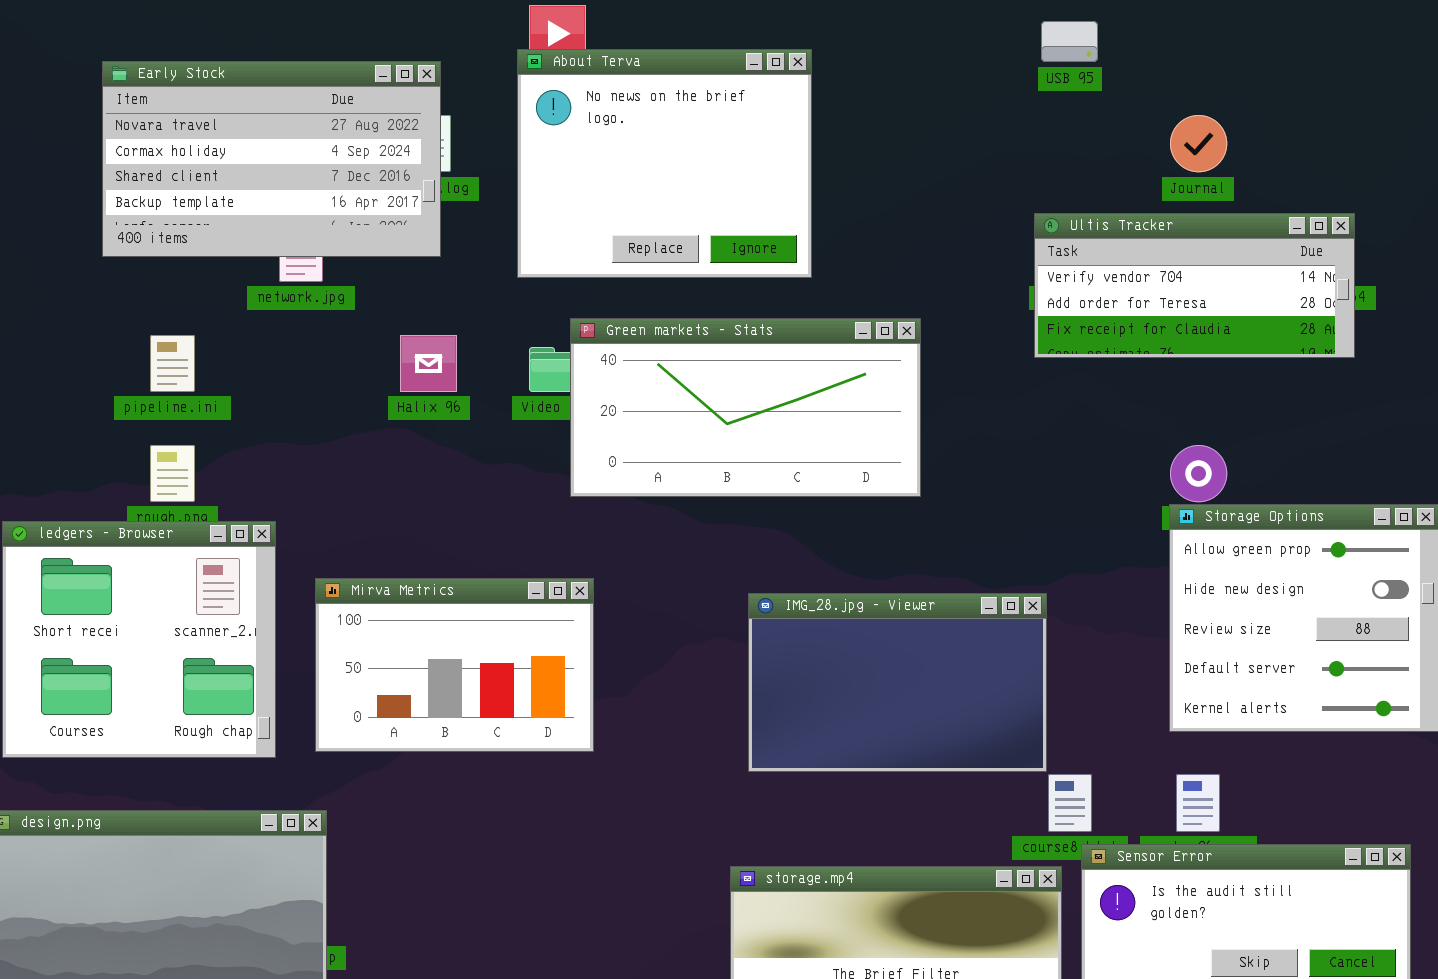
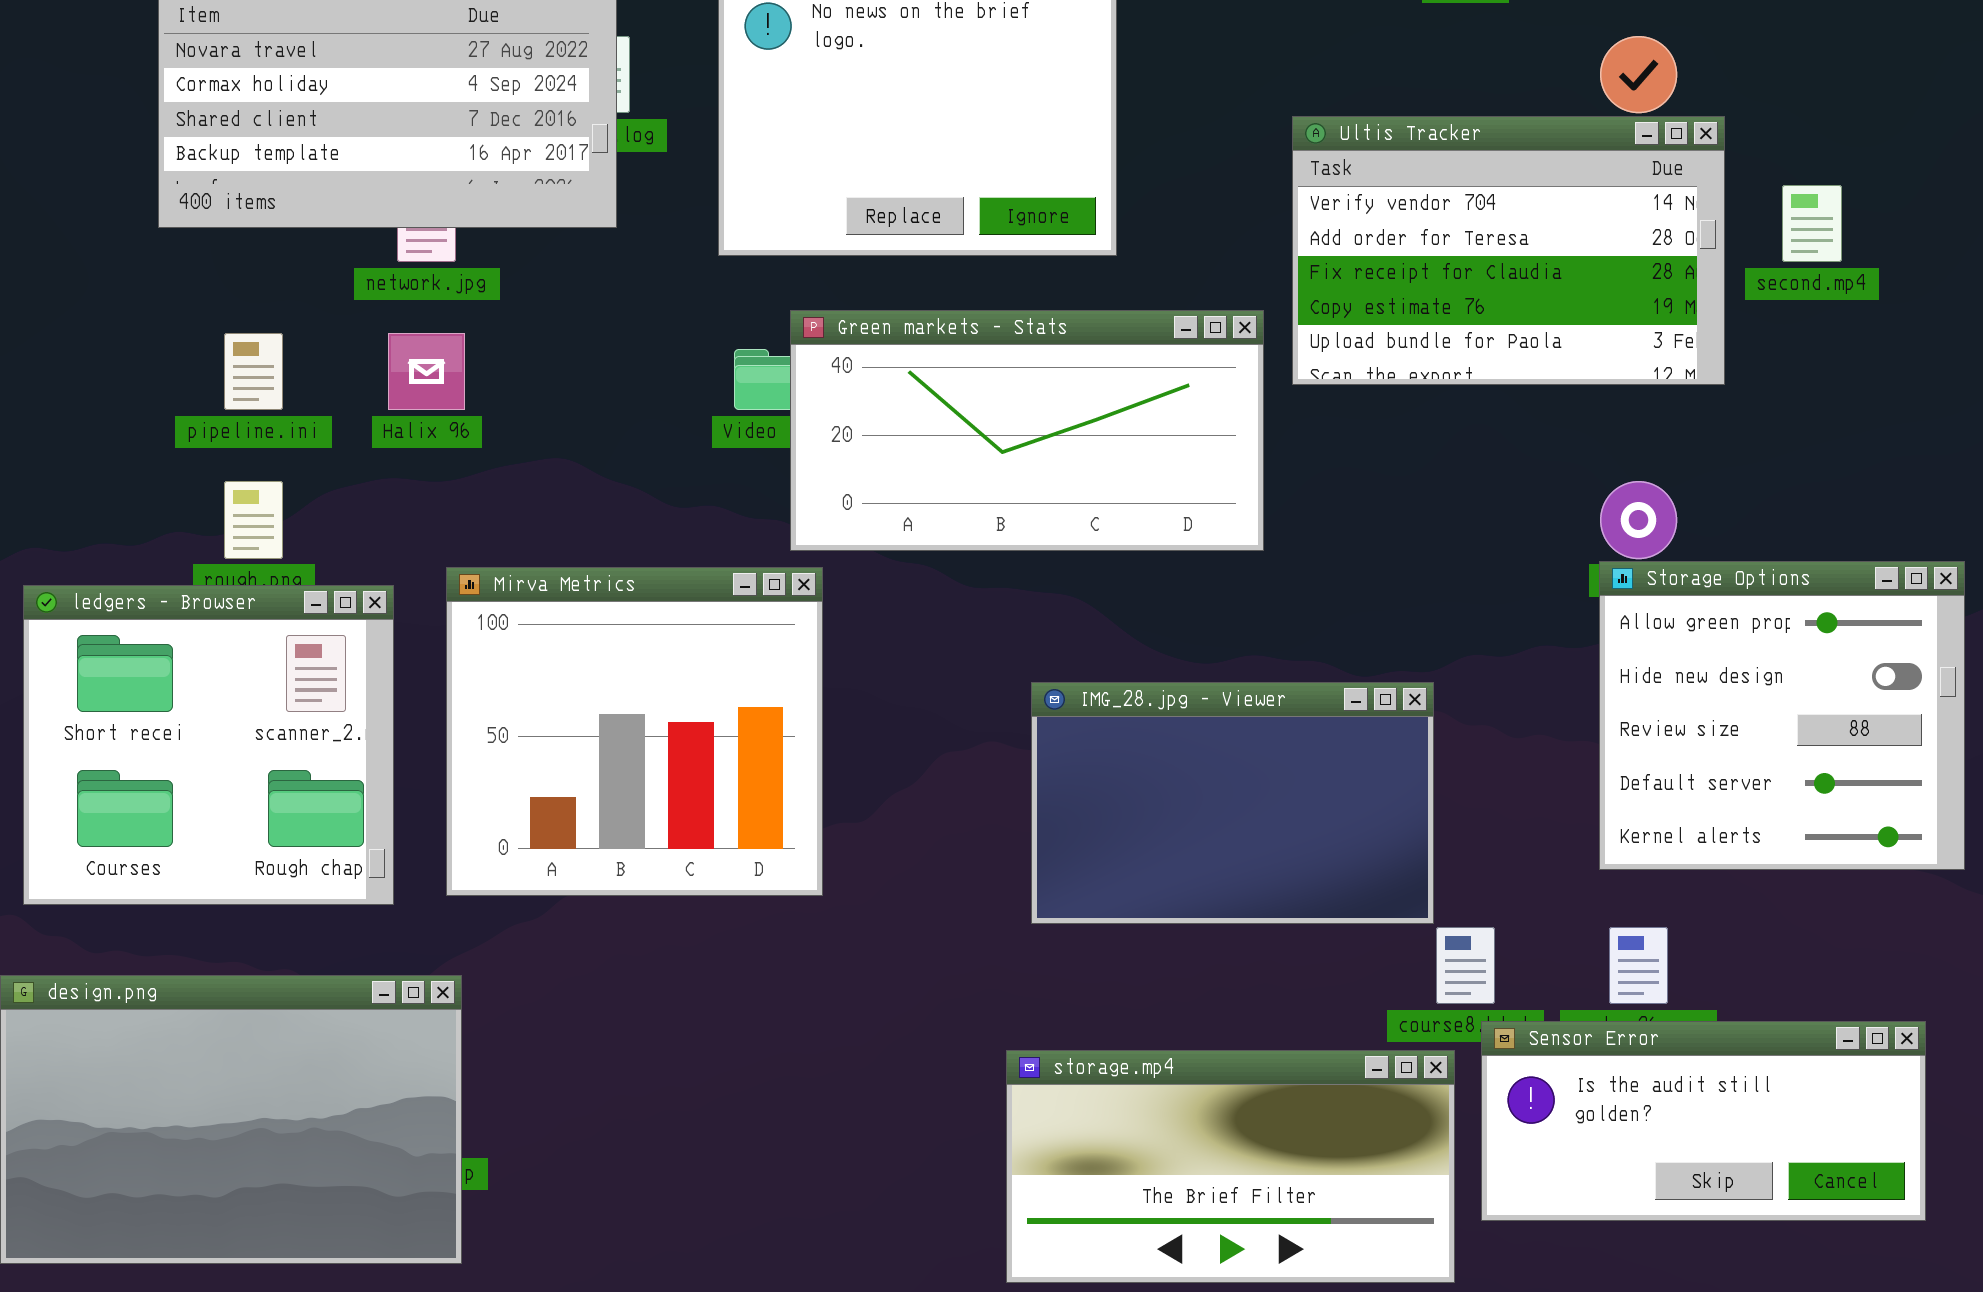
Ultis Tracker: [1034,213,1355,358] -> [1292,116,1725,385], moved, resized
Halix 96: [400,335,457,392] -> [388,333,465,410], moved
Mirva Metrics: [315,578,594,752] -> [446,567,823,896], resized

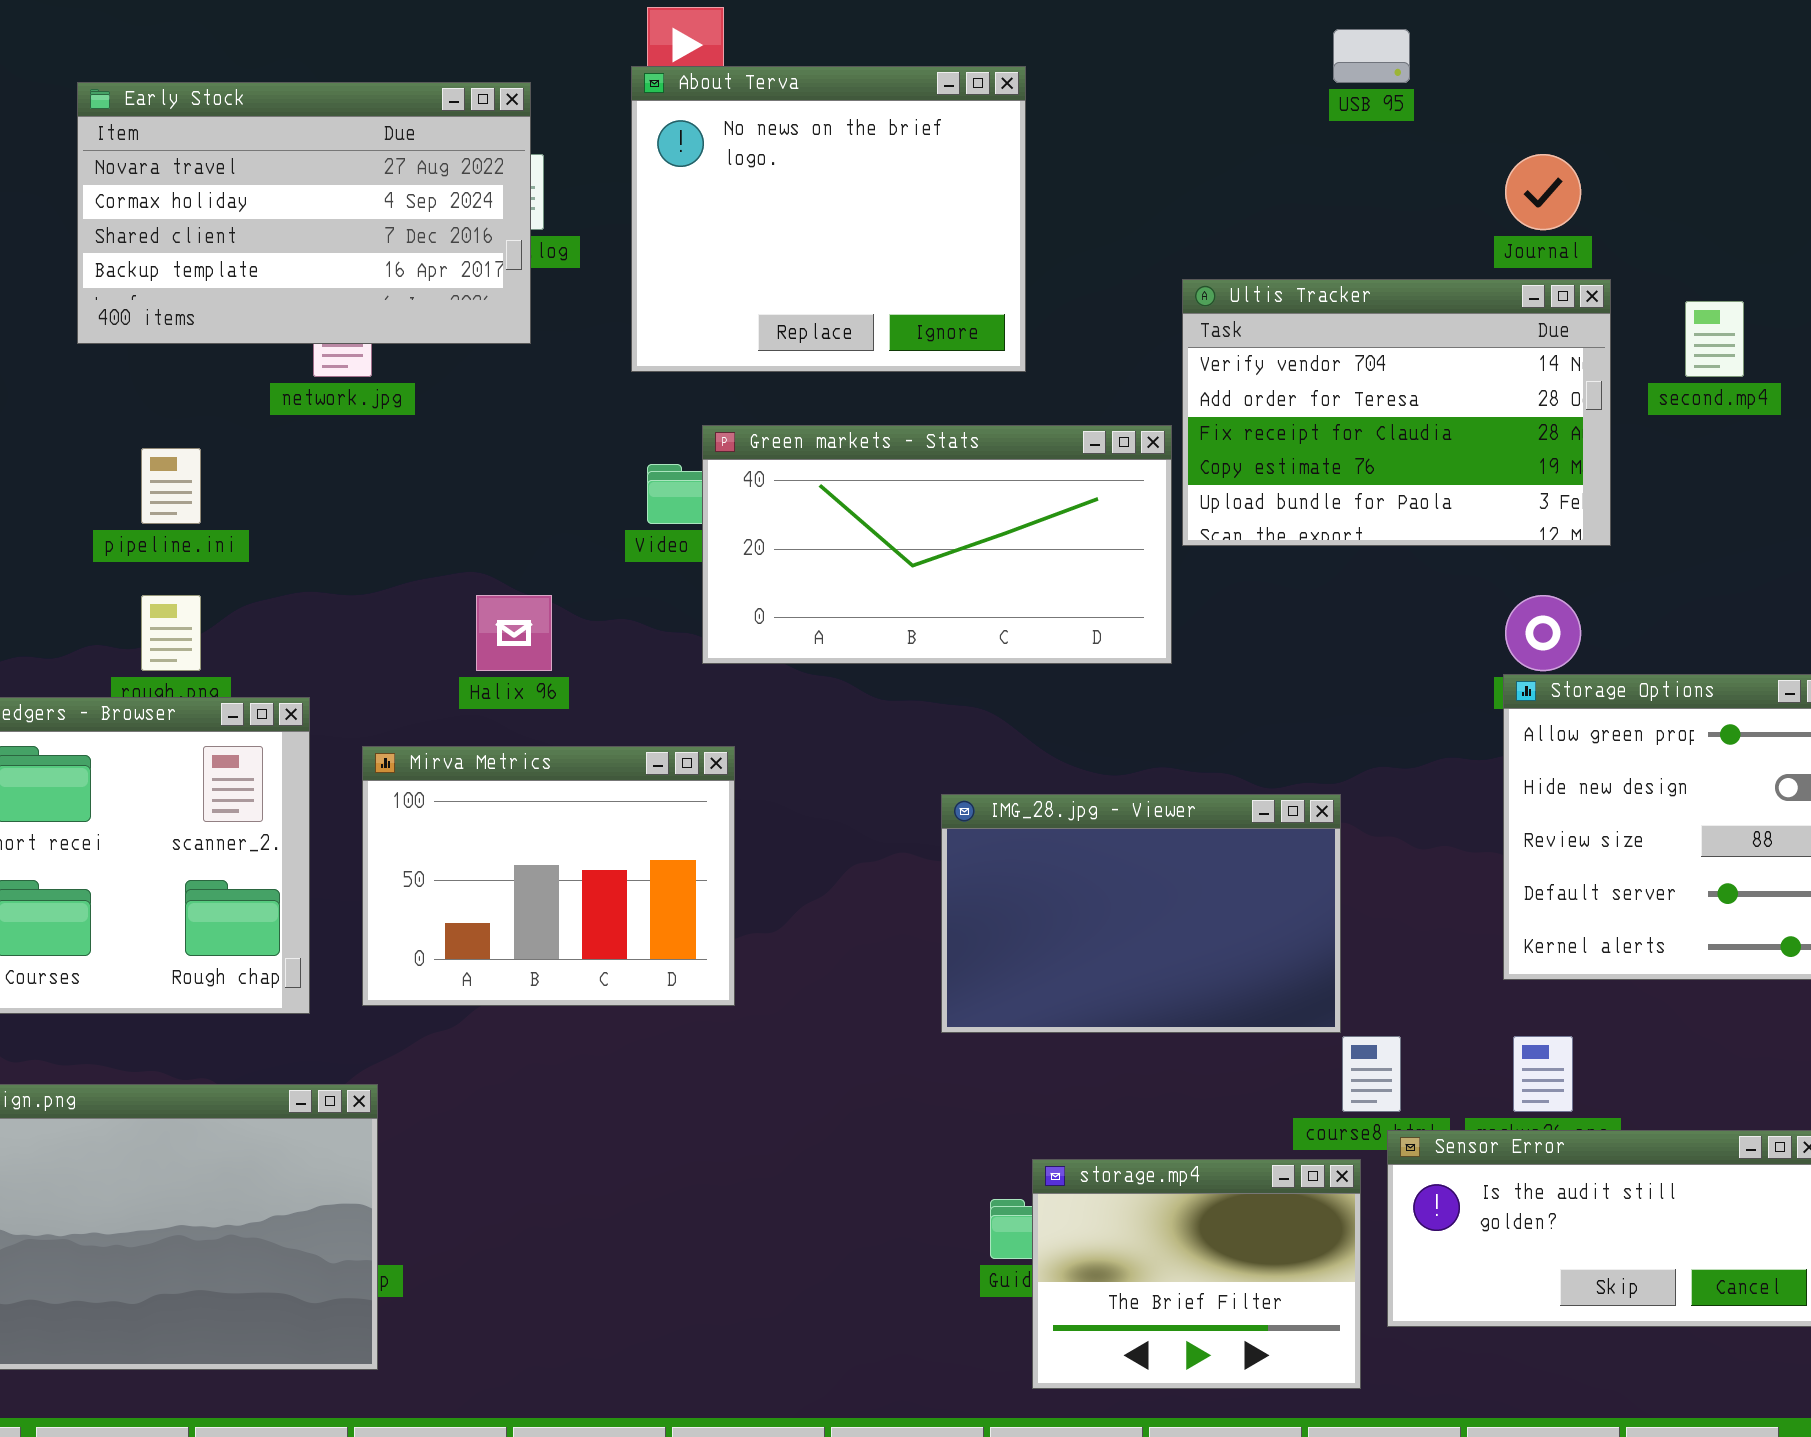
Ultis Tracker: [1292,116,1725,385] -> [1182,279,1611,546], moved
Halix 96: [388,333,465,410] -> [476,595,552,671], moved
Mirva Metrics: [446,567,823,896] -> [362,746,735,1006], resized
storage.mp4: [1006,1050,1455,1283] -> [1032,1159,1361,1389], resized

